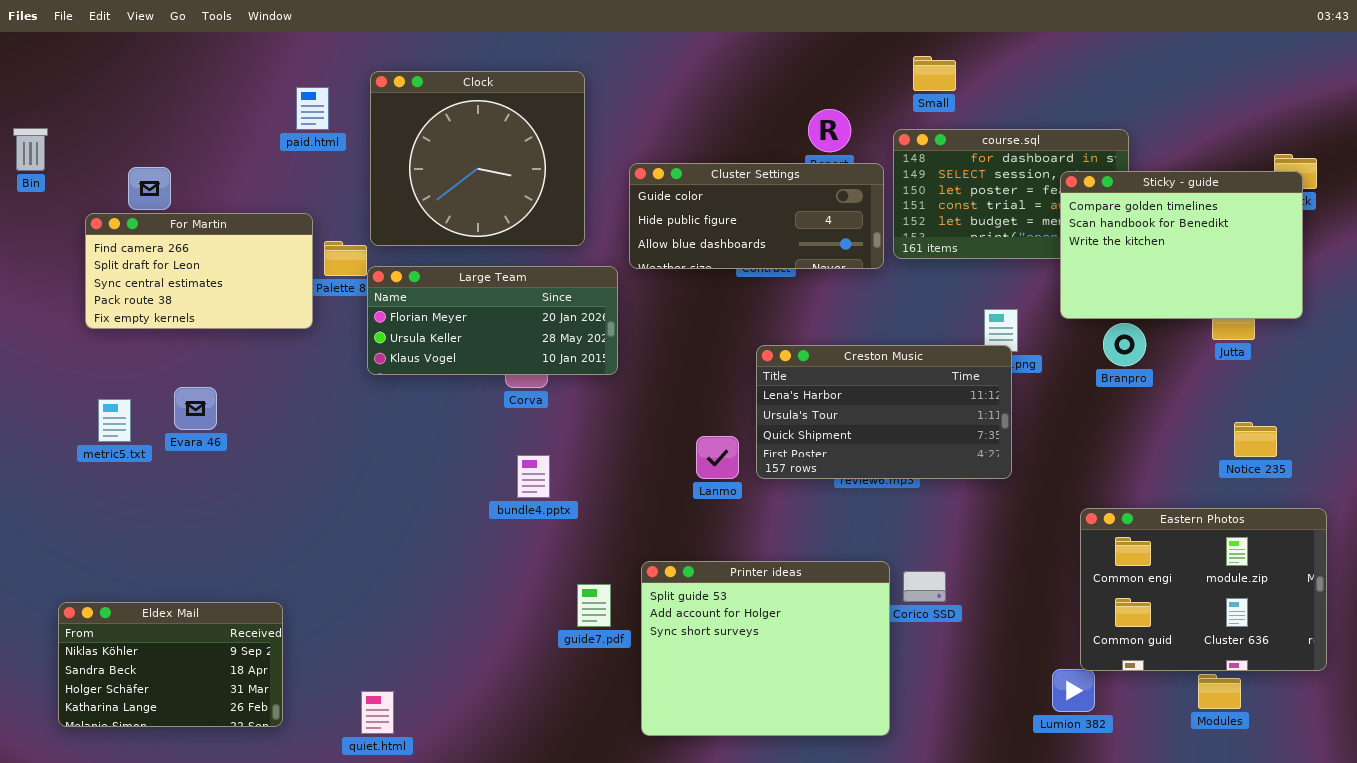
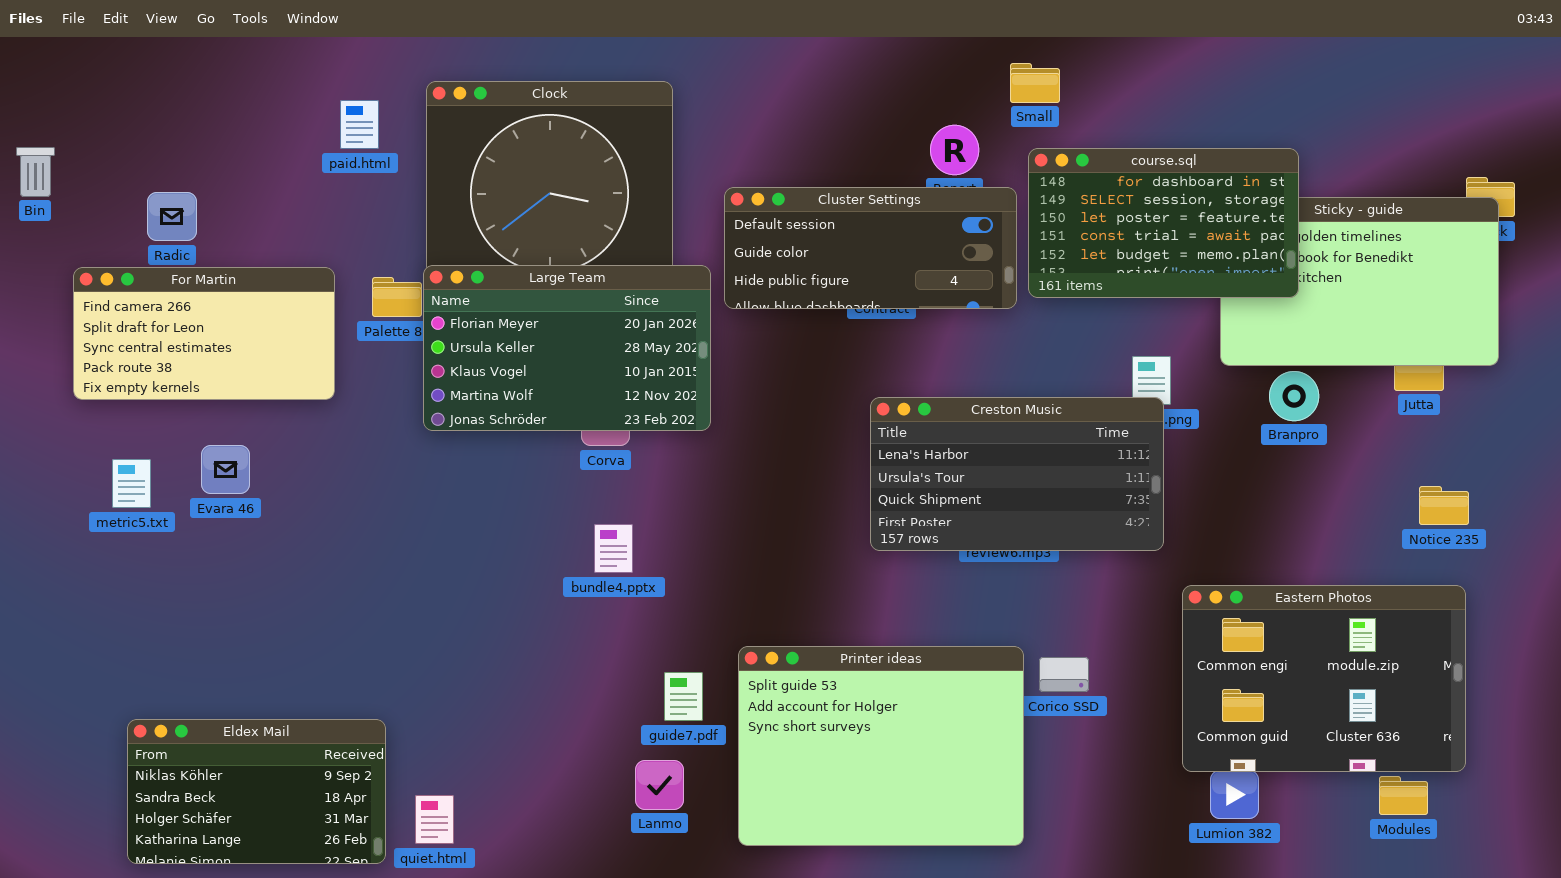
Small: [913,56,956,91] -> [1010,63,1060,103], moved
course.sql: [893,129,1129,259] -> [1028,148,1299,298], raised
Cluster Settings: [629,163,884,269] -> [724,187,1017,309], scrolled up 1 row
For Martin: [85,213,313,329] -> [73,267,335,400], moved
Large Team: [367,266,618,375] -> [423,265,711,431], resized
Lanmo: [696,436,739,479] -> [635,760,684,810], moved
Eastern Photos: [1080,508,1327,671] -> [1182,585,1466,772], moved
Eldex Mail: [58,602,283,727] -> [127,719,386,864], moved

